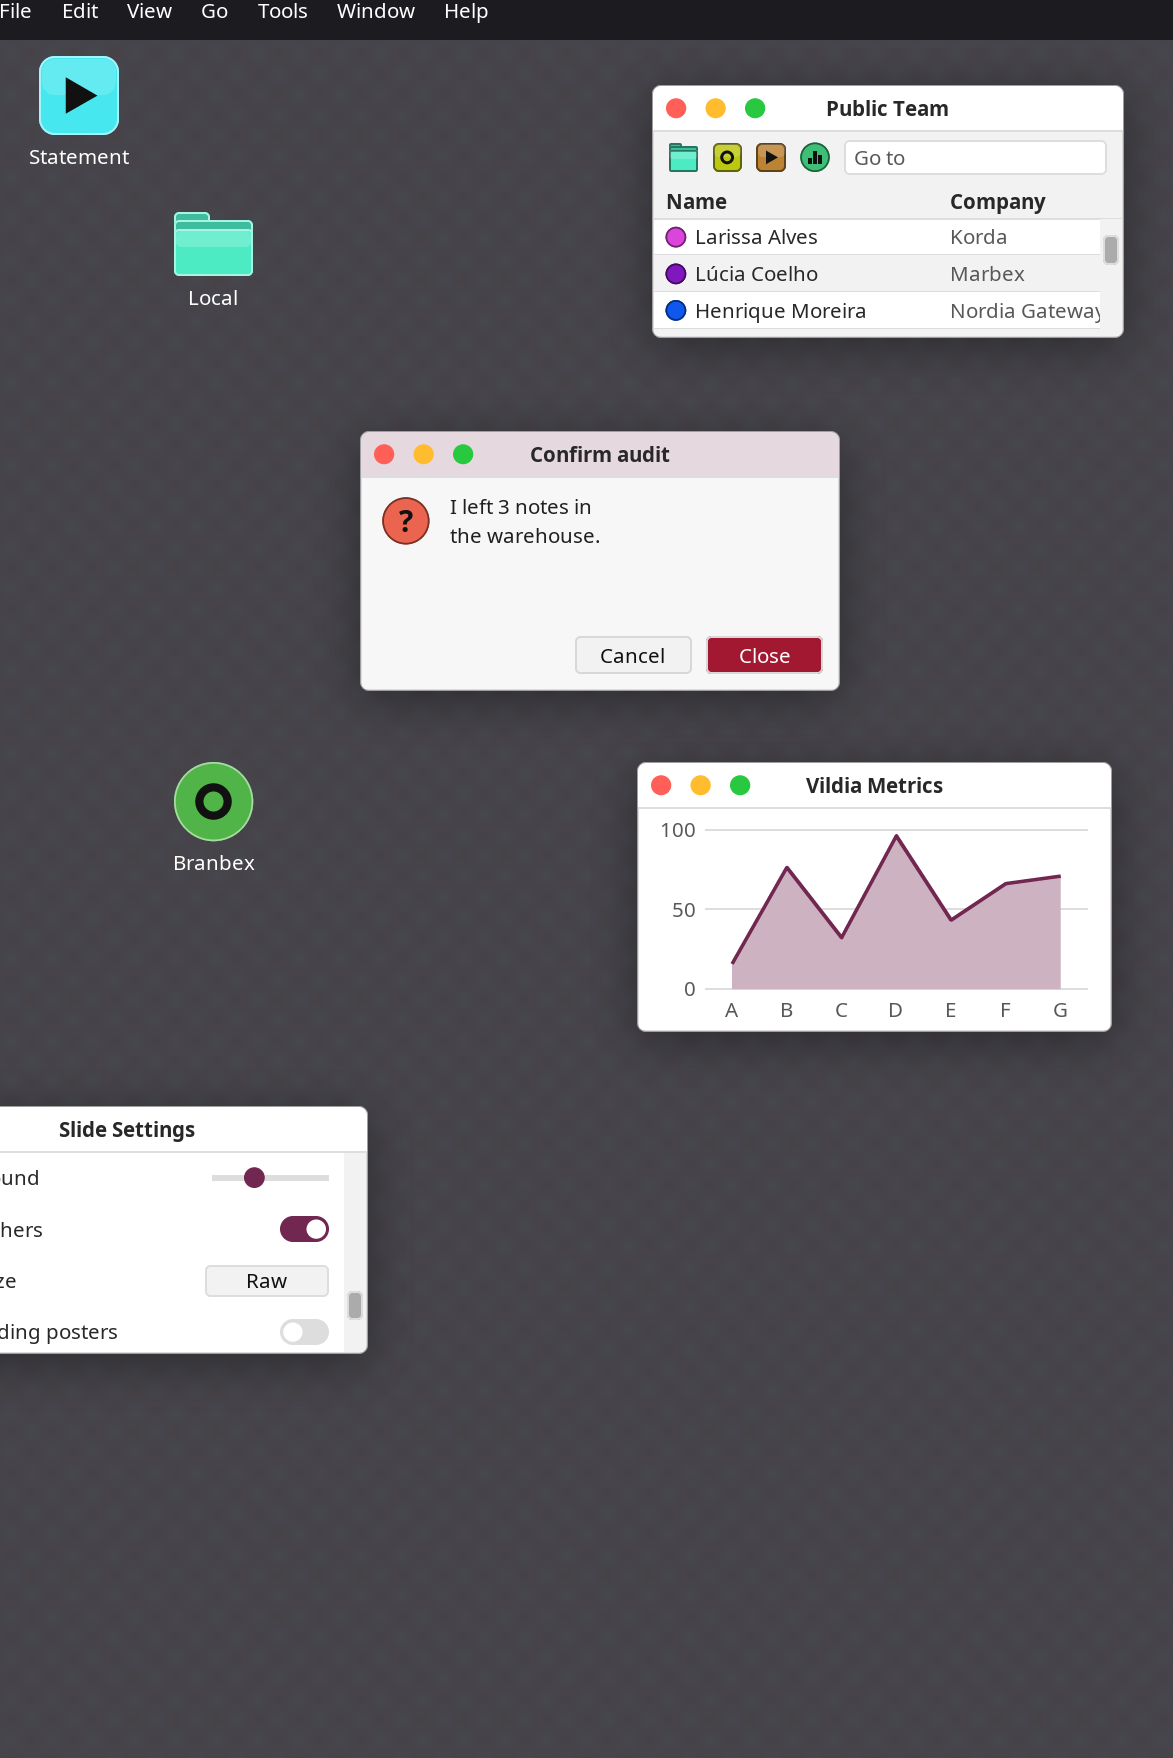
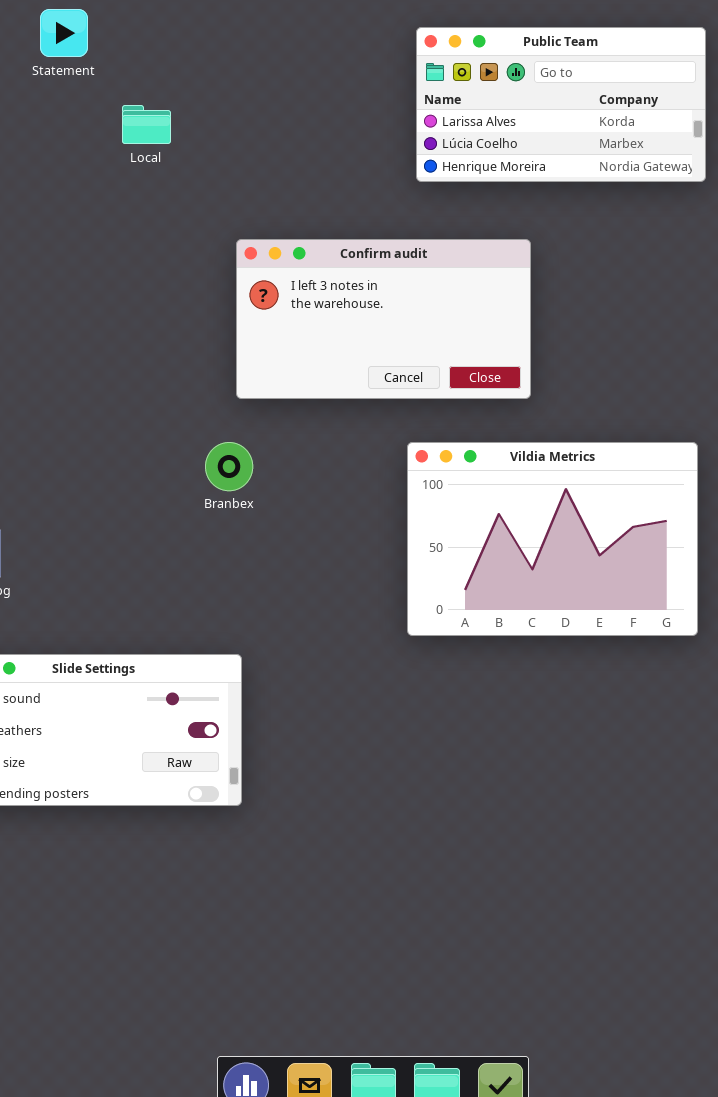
Branbex: [174,762,253,841] -> [205,442,253,491], moved
Vildia Metrics: [637,762,1112,1032] -> [407,442,698,636], resized

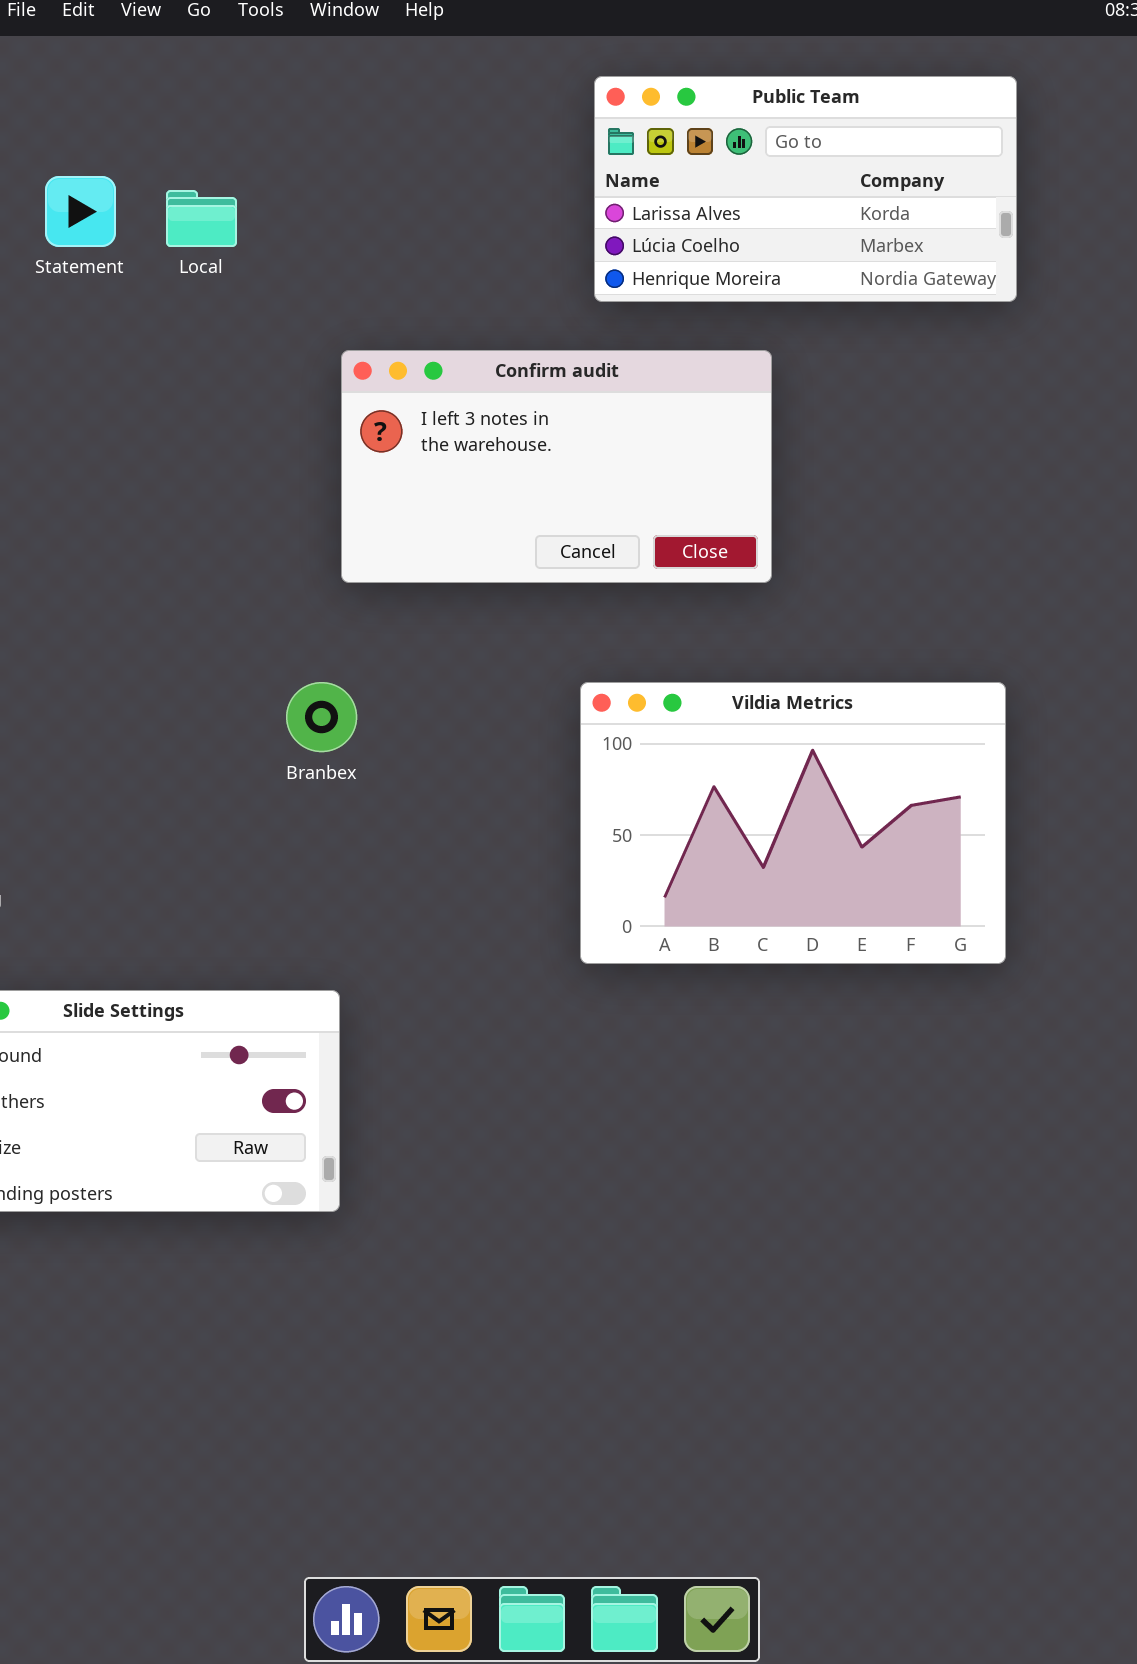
Statement: [40,9,88,57] -> [45,176,116,247], moved
Confirm audit: [236,239,531,399] -> [341,350,772,583], moved

